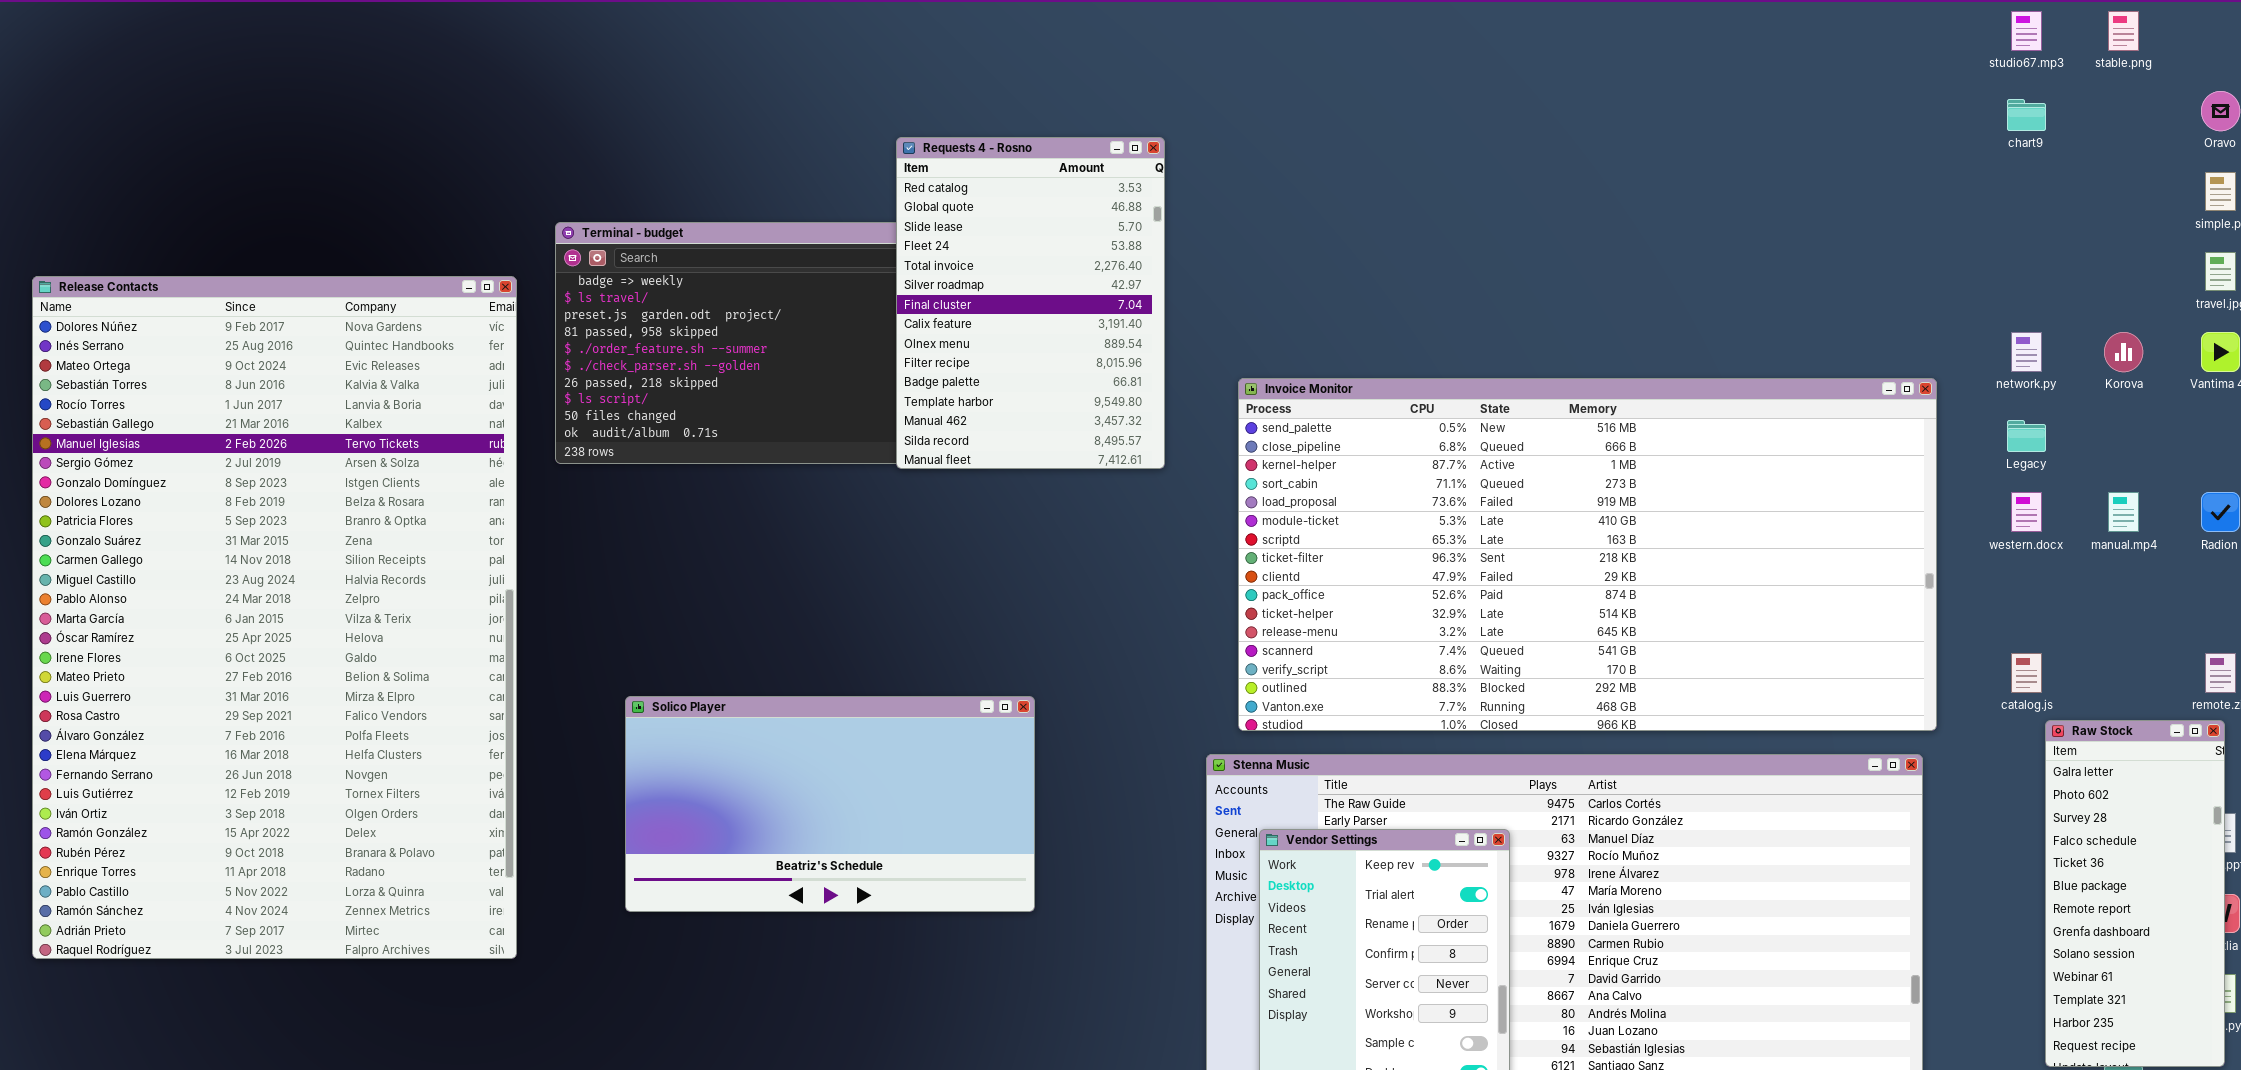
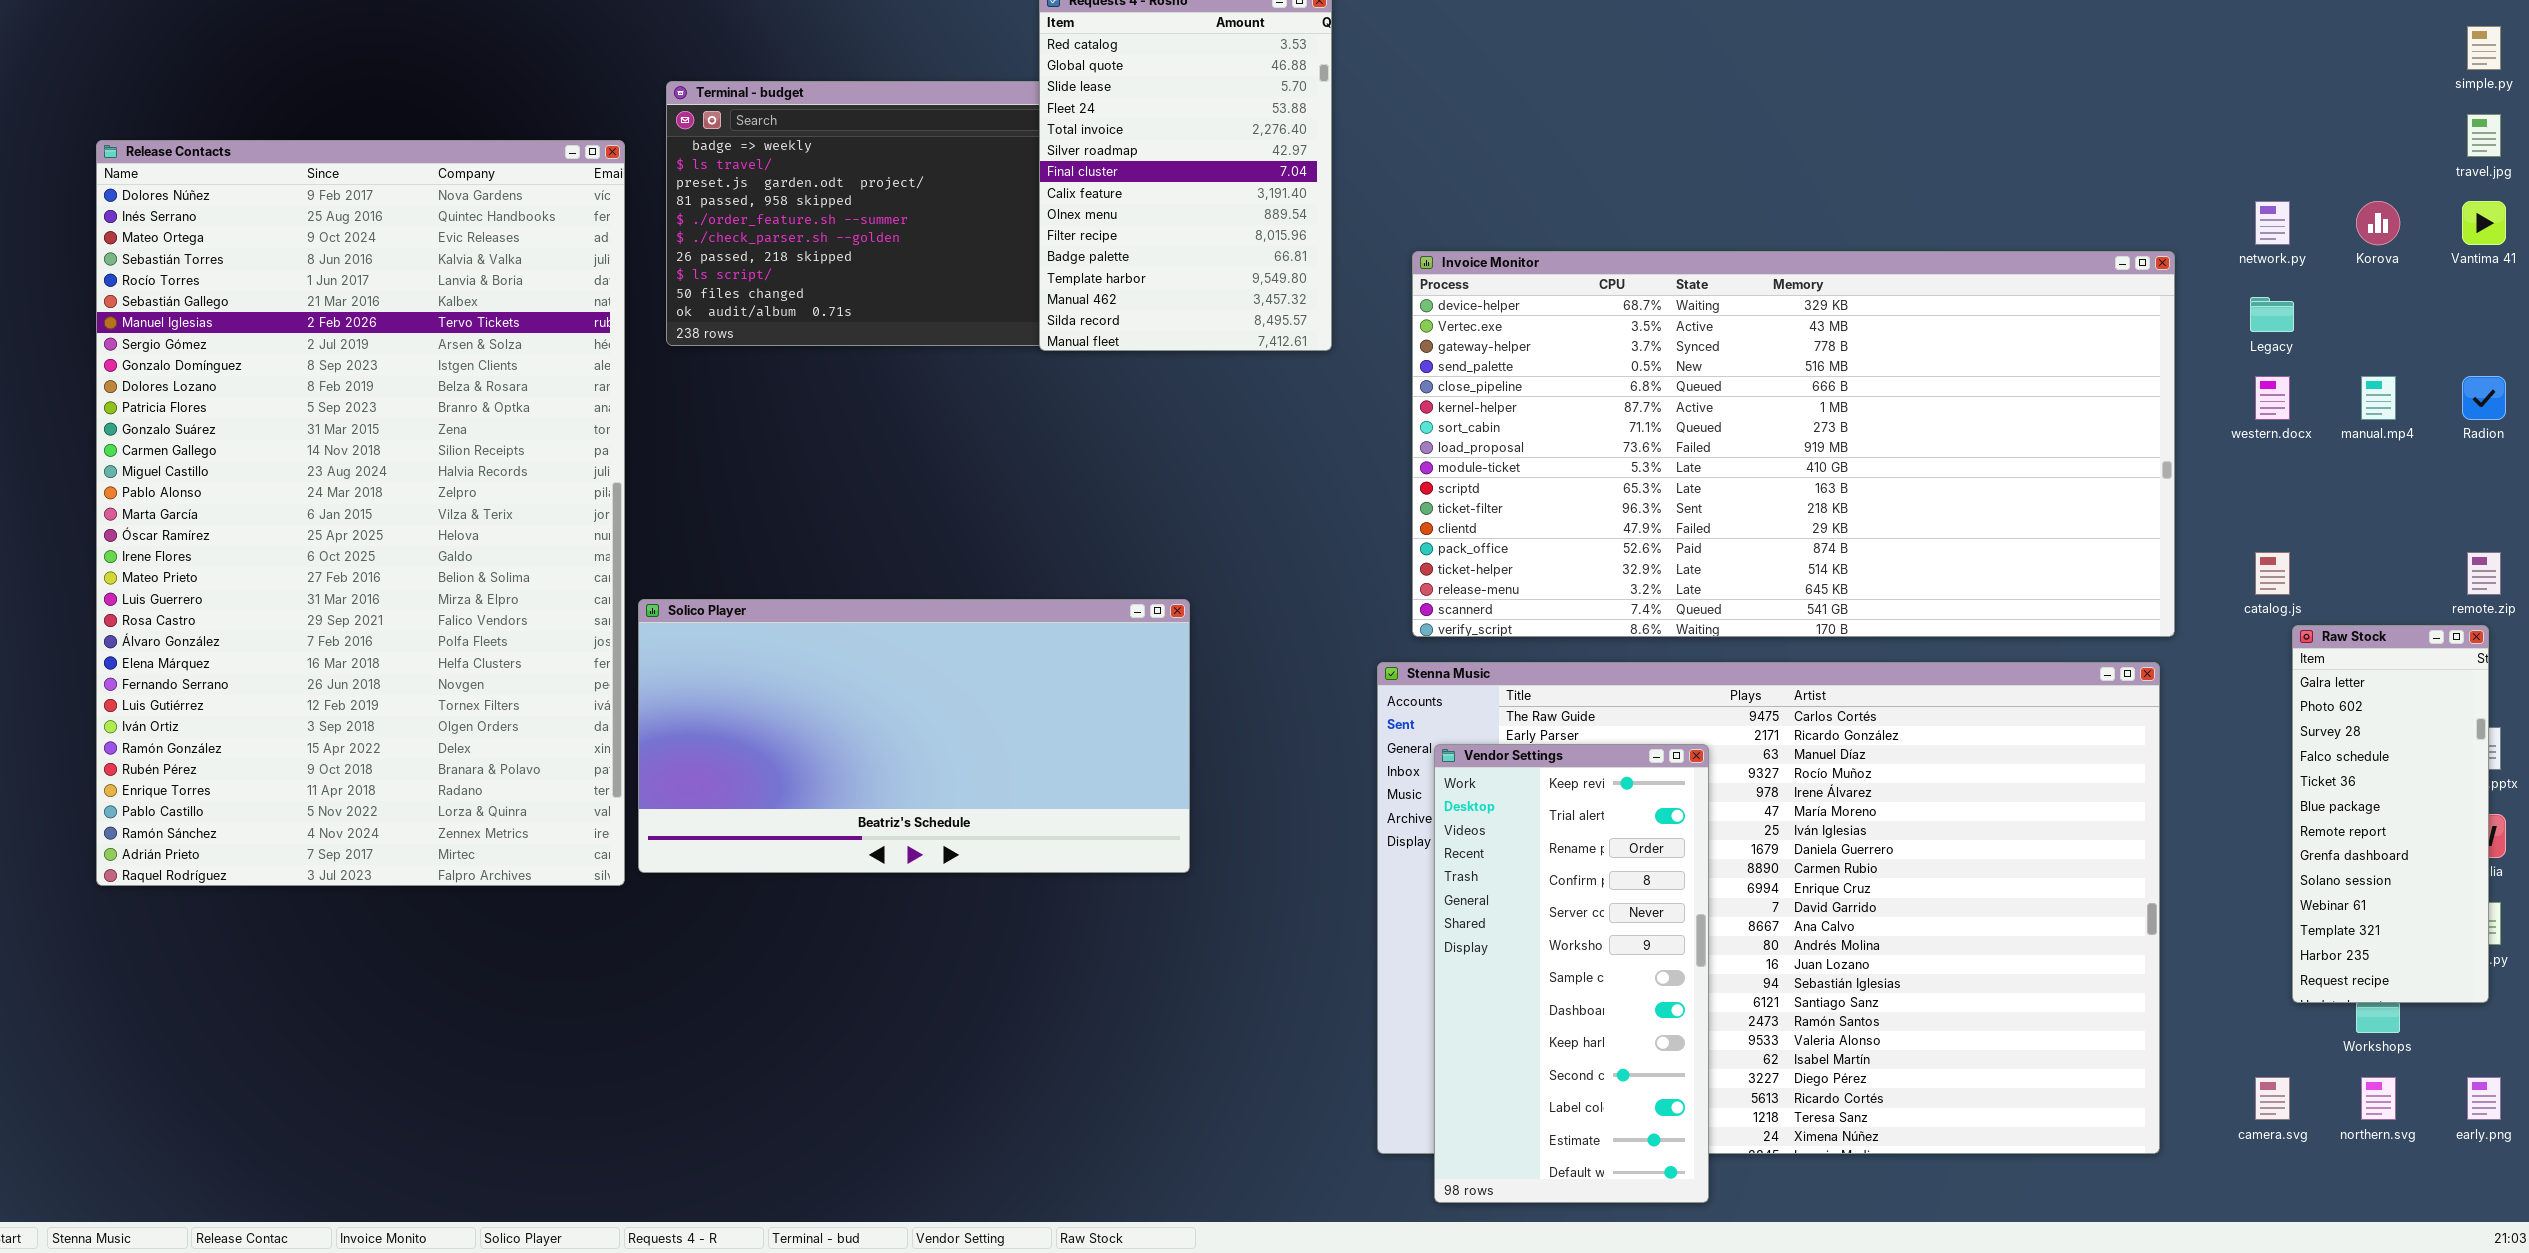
Invoice Monitor: [1238,378,1937,731] -> [1412,251,2175,637], scrolled up 3 rows
Solico Player: [625,696,1035,912] -> [638,599,1190,873], resized

